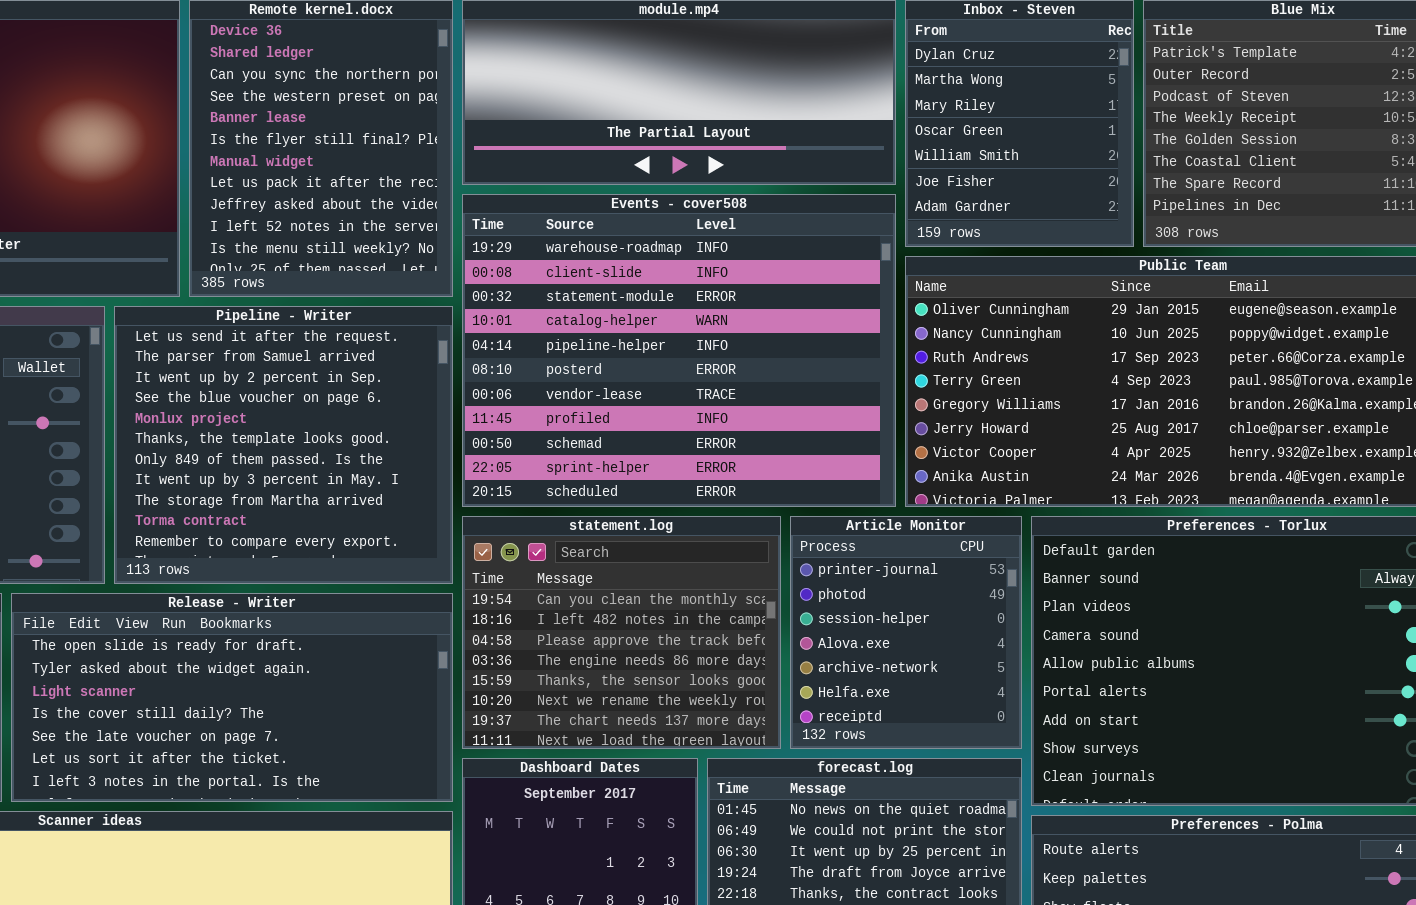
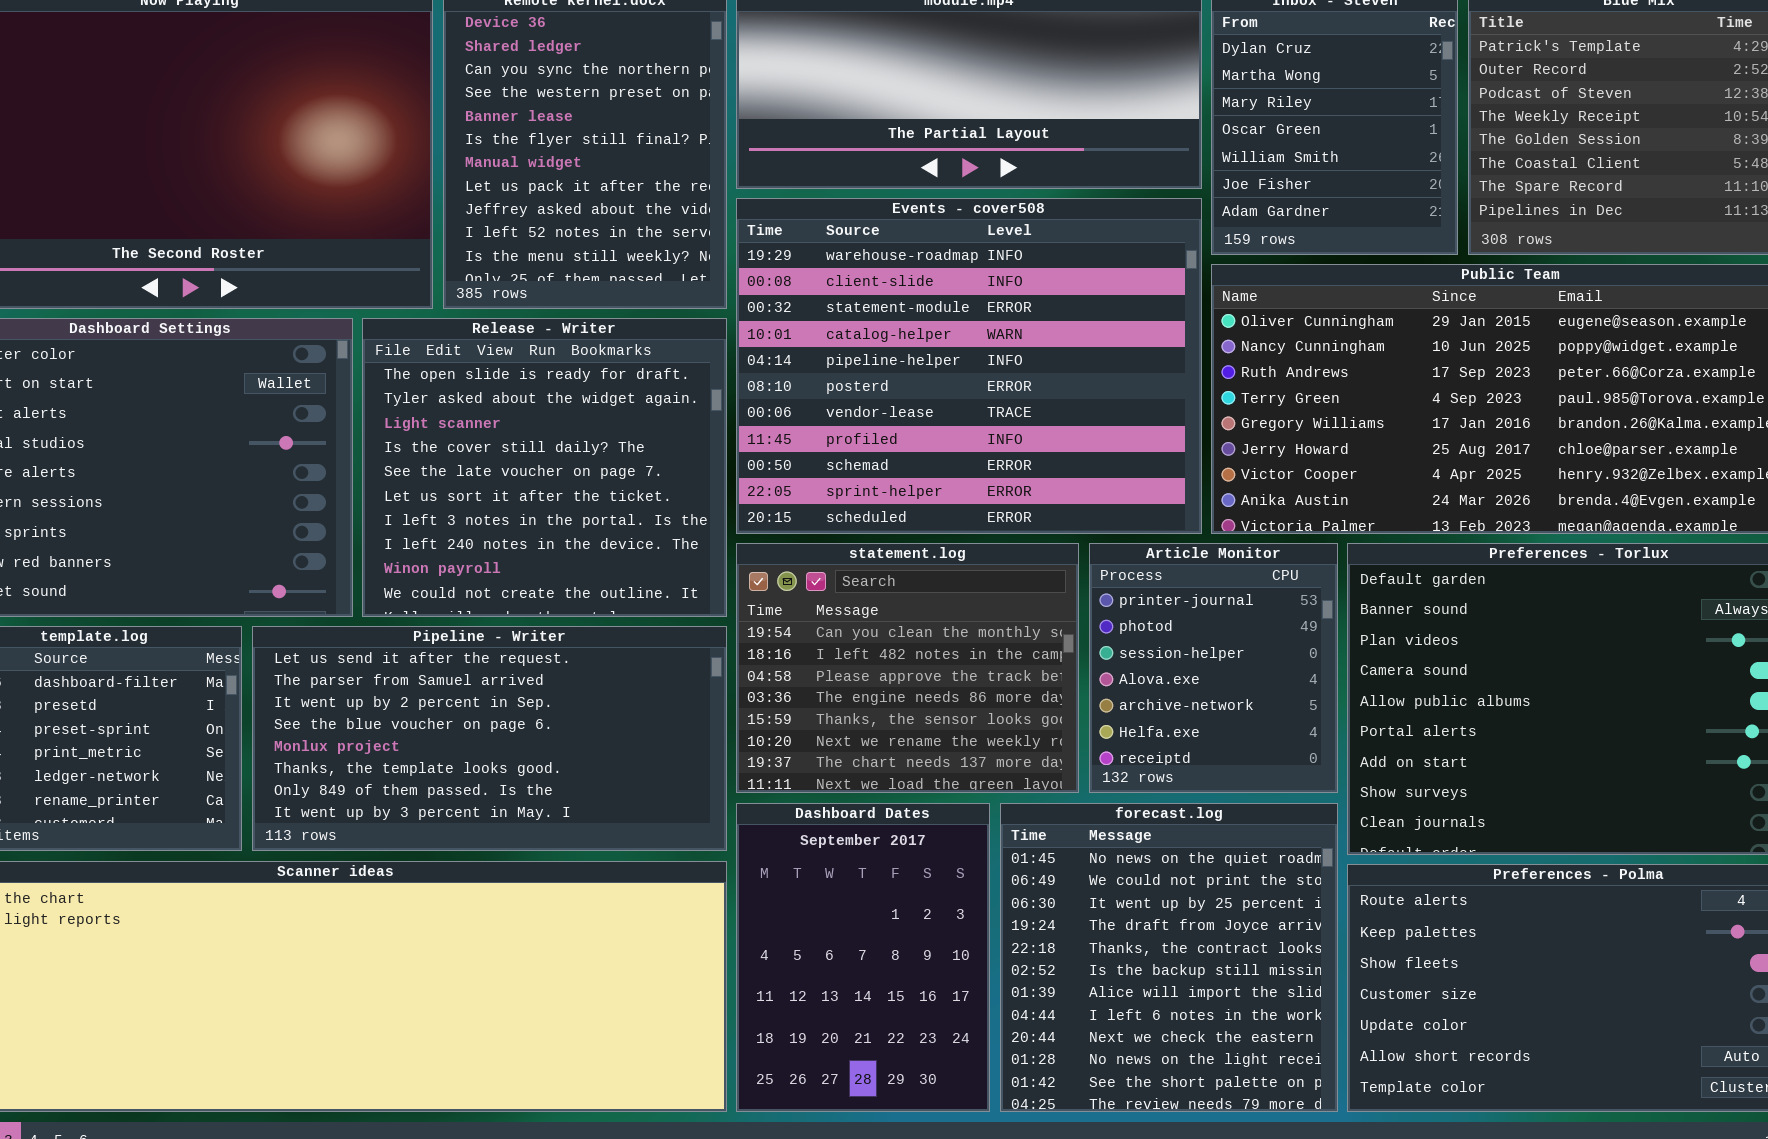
Pipeline - Writer: [114,306,453,584] -> [252,626,727,851], moved, resized
Release - Writer: [11,593,453,802] -> [362,318,727,617], moved, resized

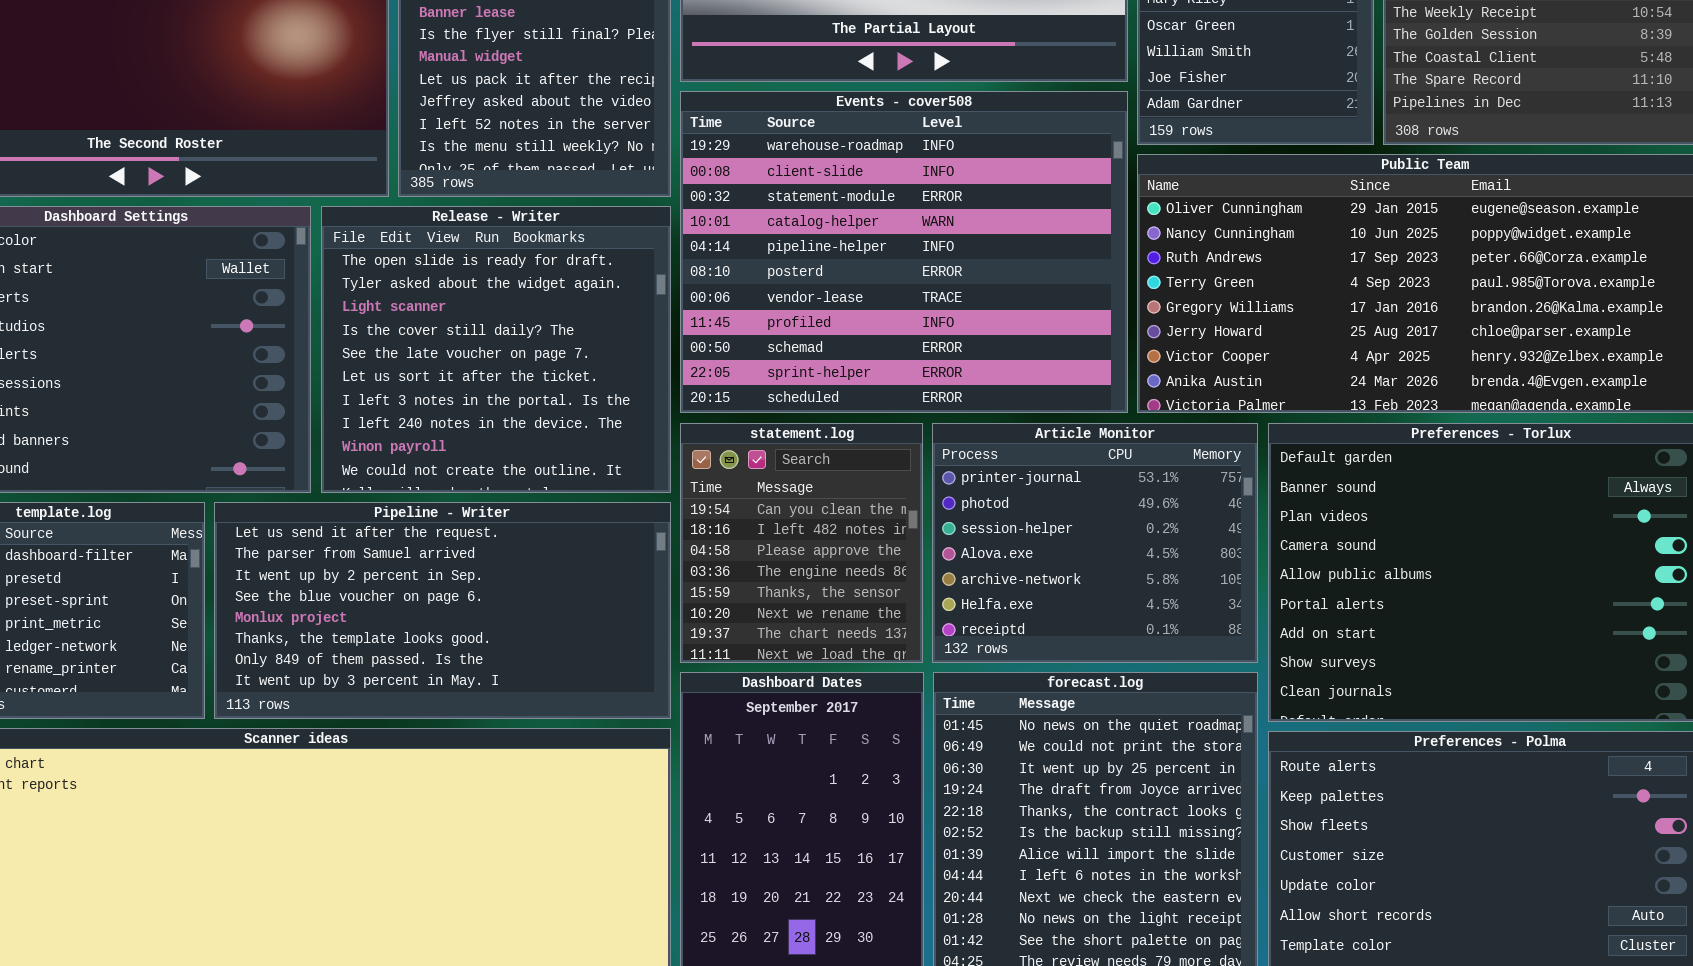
statement.log: [736,543,1079,793] -> [680,423,923,663], resized
Article Monitor: [1089,543,1338,793] -> [932,423,1258,663], resized

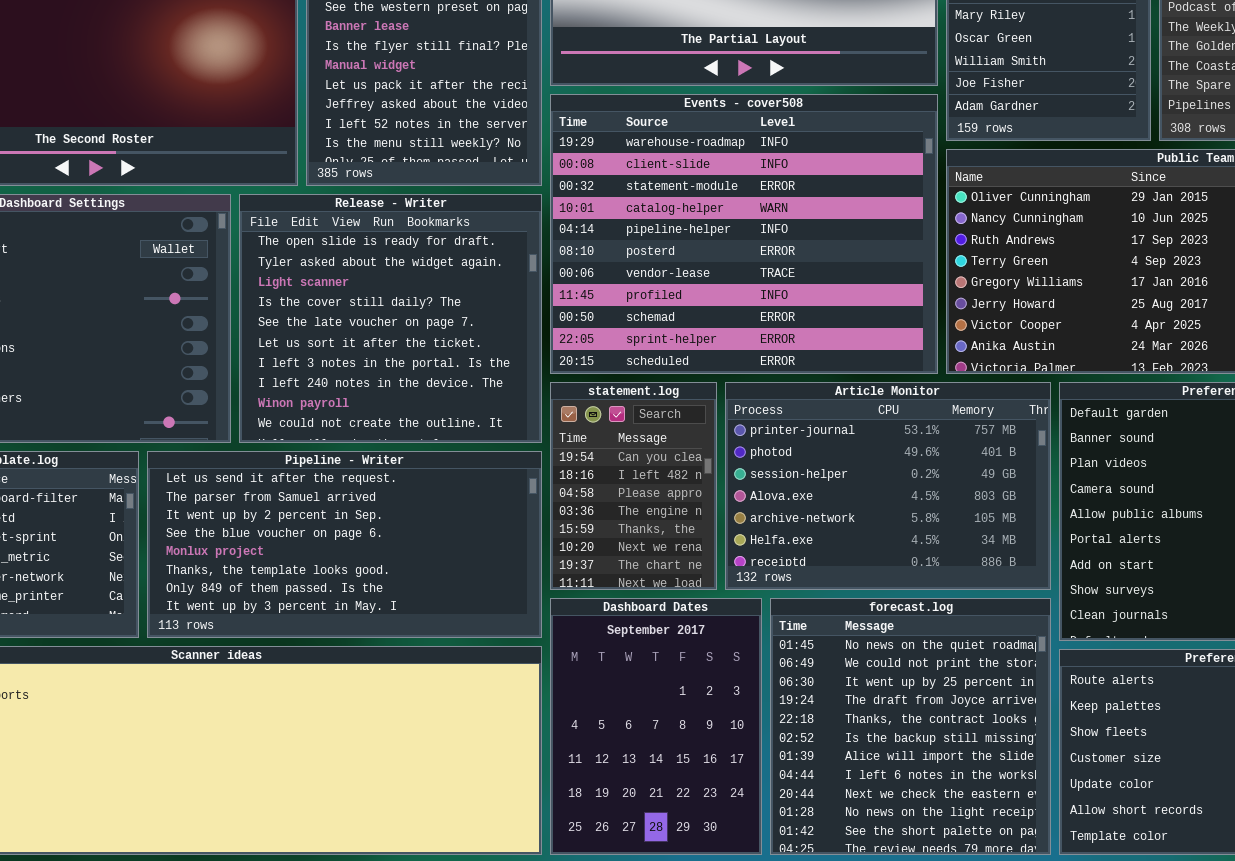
statement.log: [680,423,923,663] -> [550,382,717,590], resized
Article Monitor: [932,423,1258,663] -> [725,382,1051,590], resized

